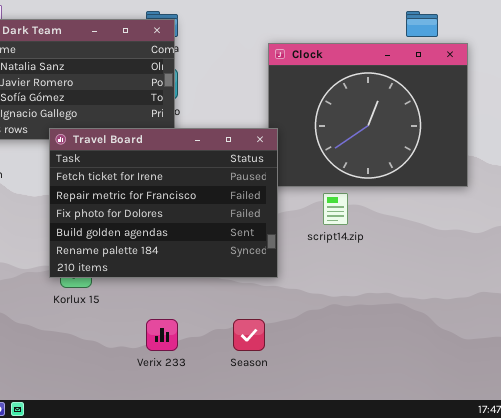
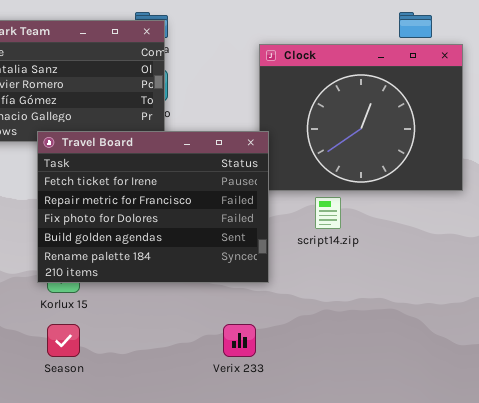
Verix 233: [146,319,178,351] -> [223,324,256,357], moved
Season: [233,319,265,351] -> [47,324,80,357], moved

